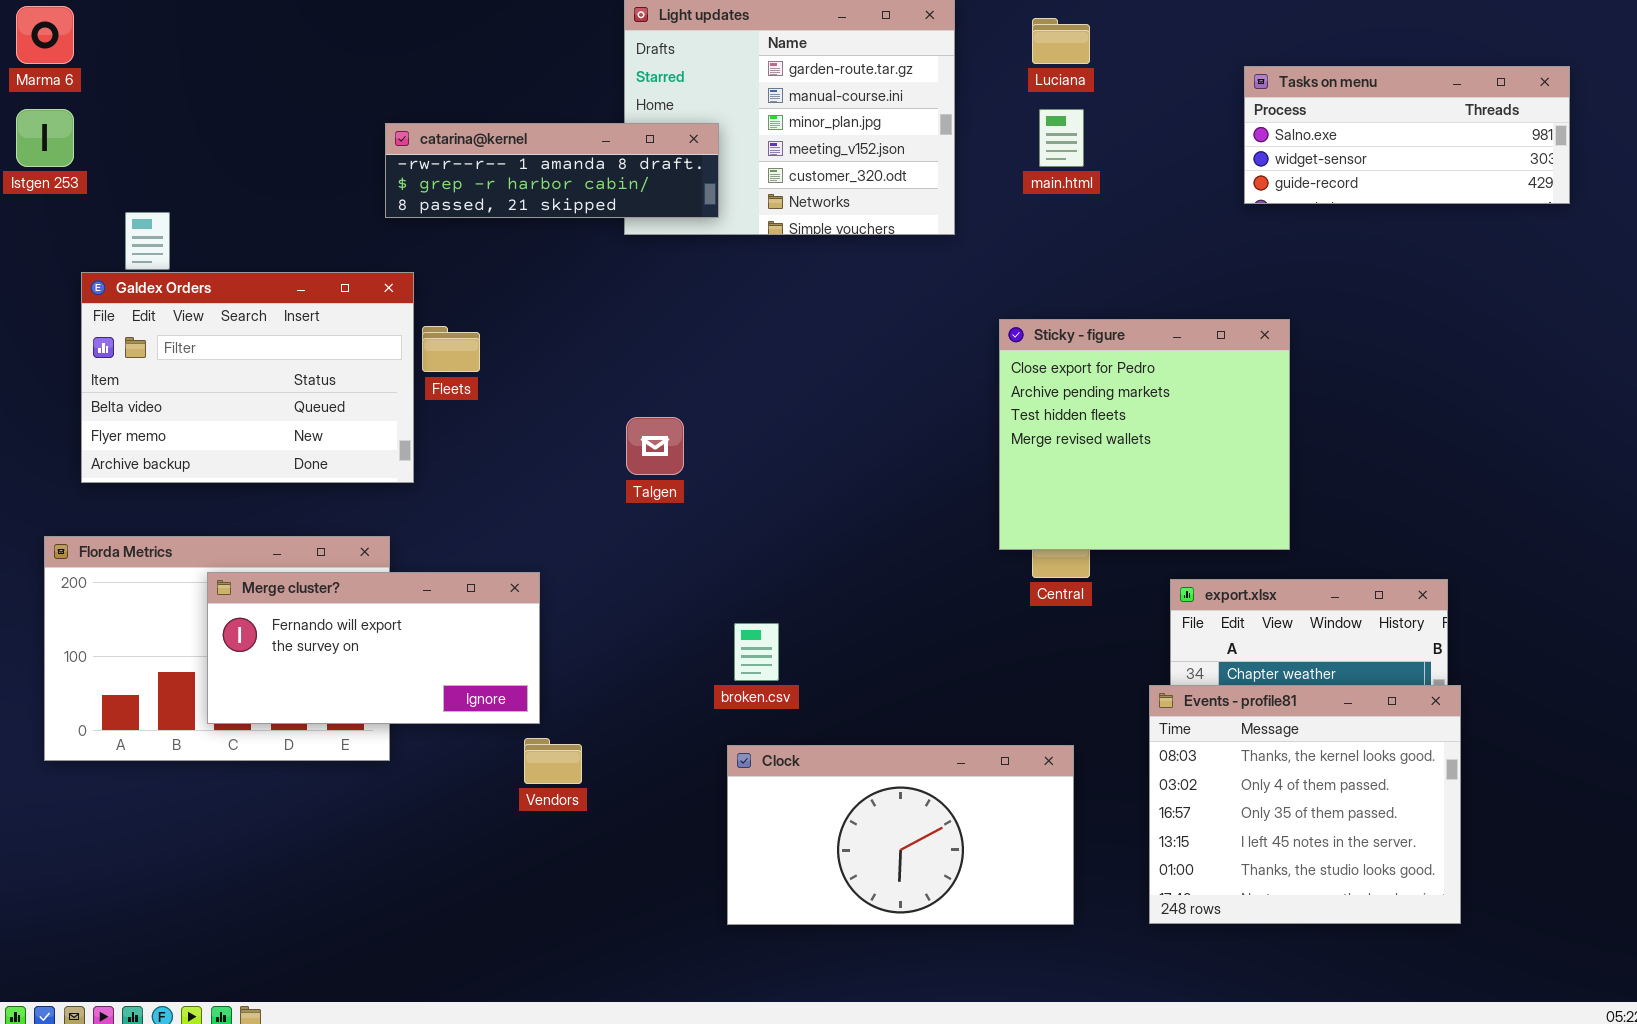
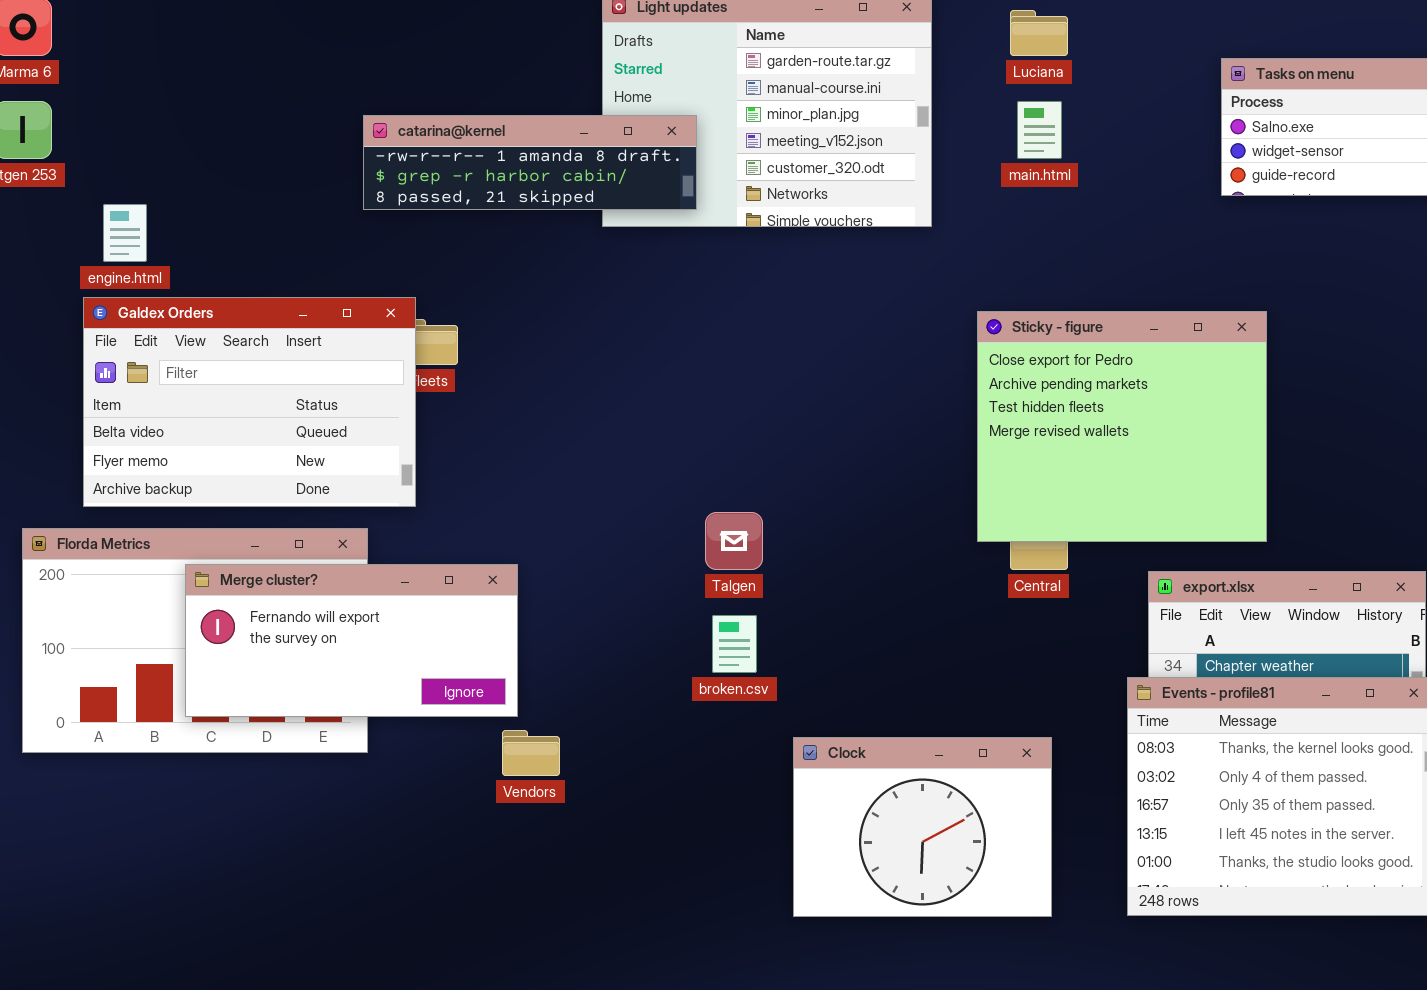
Galdex Orders: [81,272,414,483] -> [83,297,416,507], moved
Talgen: [626,417,684,475] -> [705,512,763,570], moved
Clock: [727,745,1074,925] -> [793,737,1052,917], resized

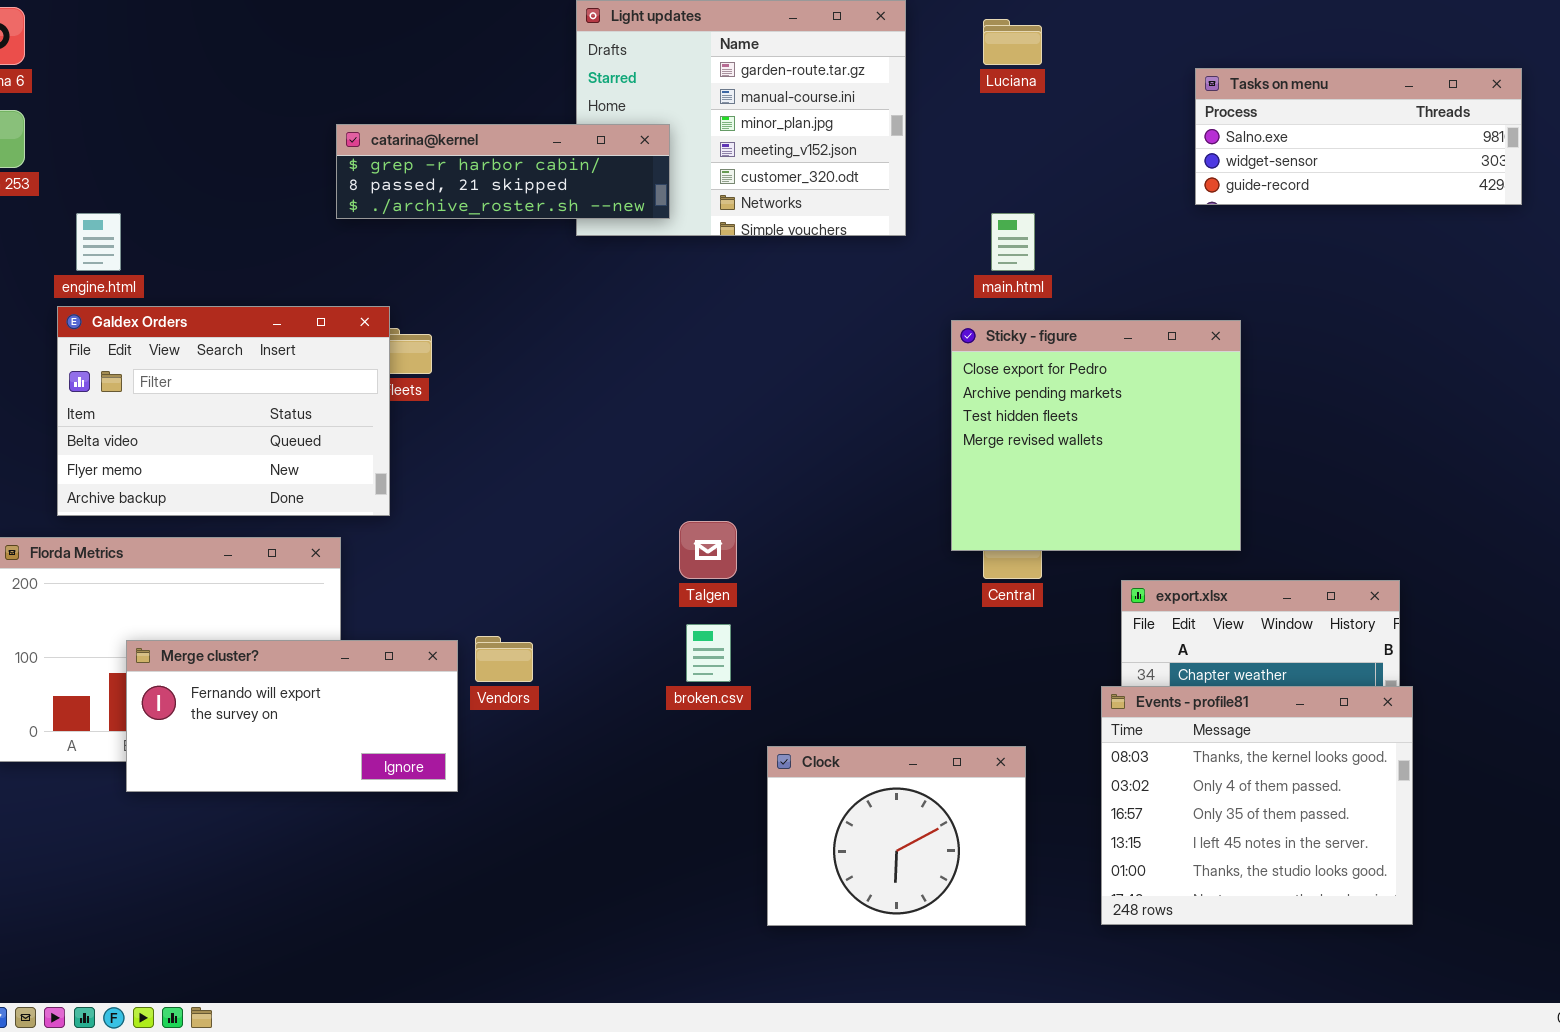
main.html: [1017,101,1062,159] -> [991,213,1035,271], moved
catarina@kernel: [363,115,697,210] -> [336,124,670,219], scrolled down 1 row
Merge cluster?: [185,564,518,717] -> [126,640,458,792], moved
Vendors: [502,730,560,776] -> [475,636,533,682], moved

